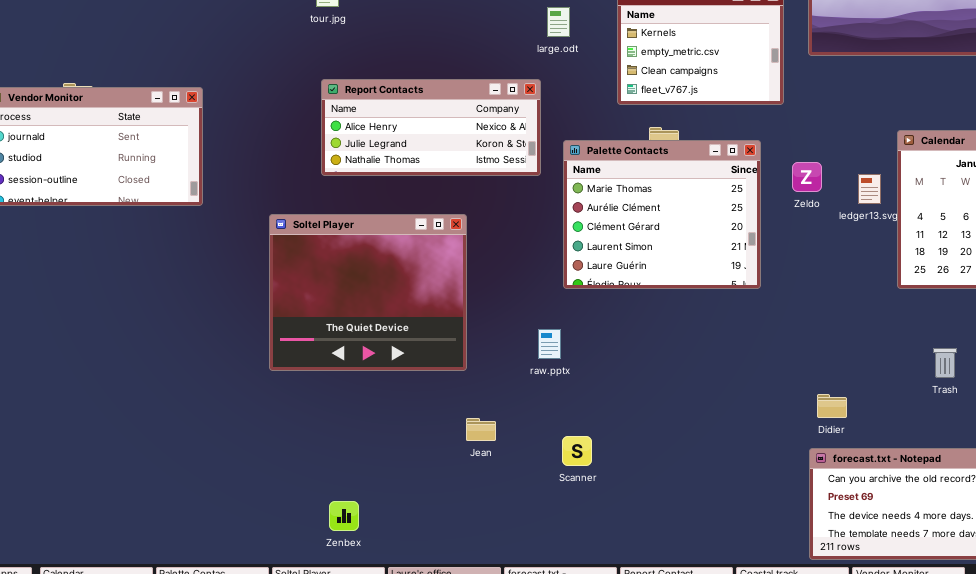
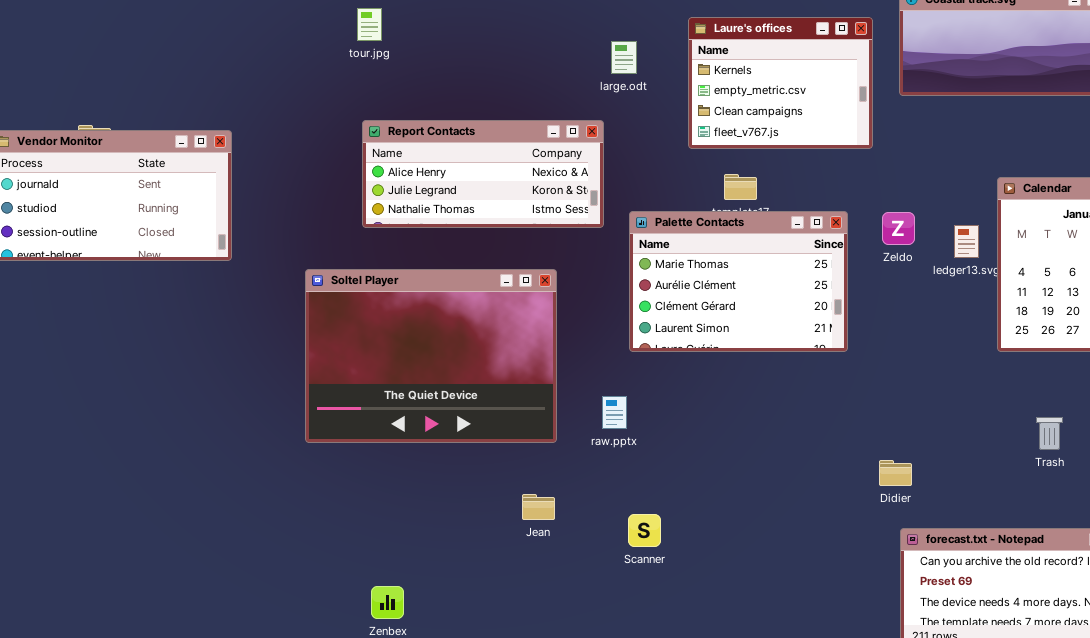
Palette Contacts: [563,140,761,289] -> [629,211,848,352], resized
Soltel Player: [269,214,467,371] -> [305,269,557,443], resized
Didier: [817,394,847,418] -> [879,460,912,486], moved

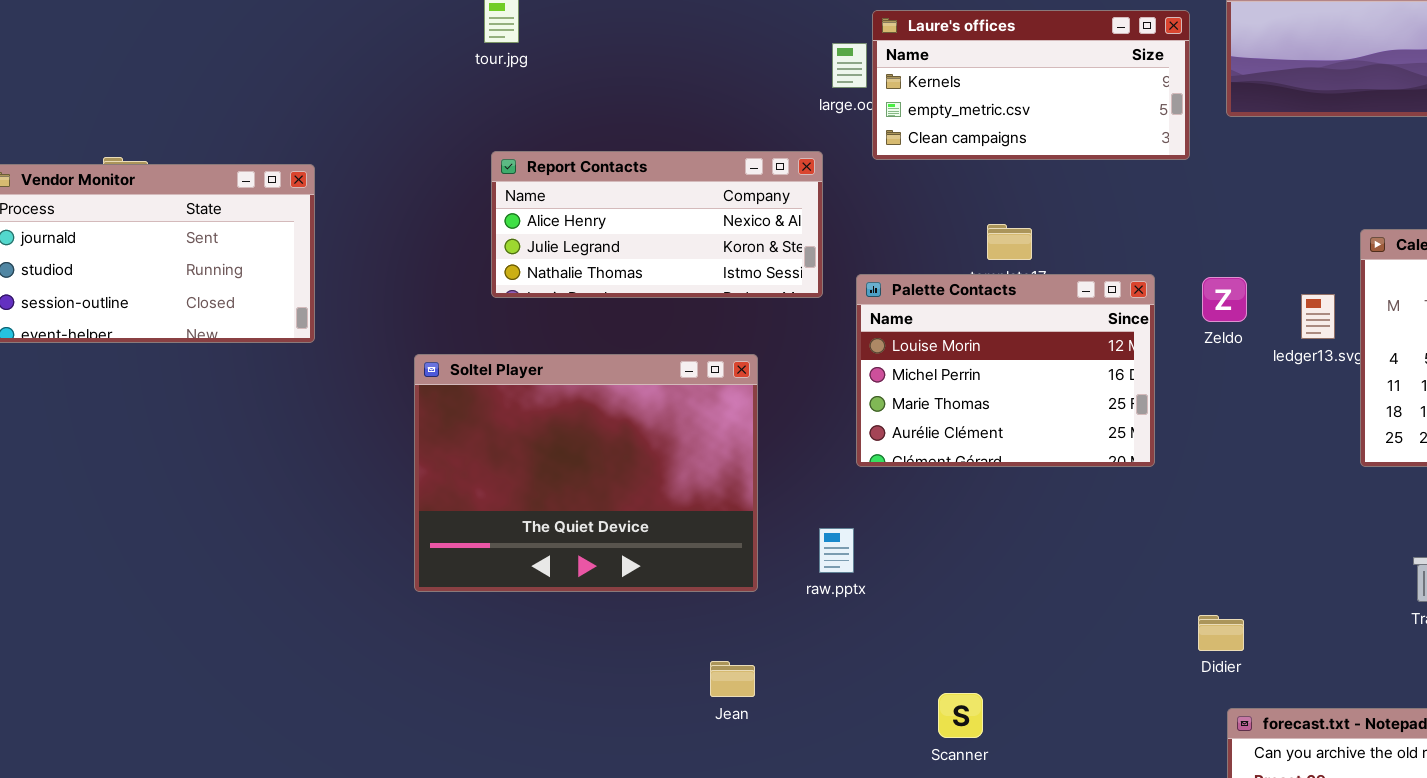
Laure's offices: [688,17,873,149] -> [872,10,1190,160], resized
Palette Contacts: [629,211,848,352] -> [856,274,1155,467], scrolled up 2 rows
Scanner: [628,514,661,547] -> [938,693,983,738], moved

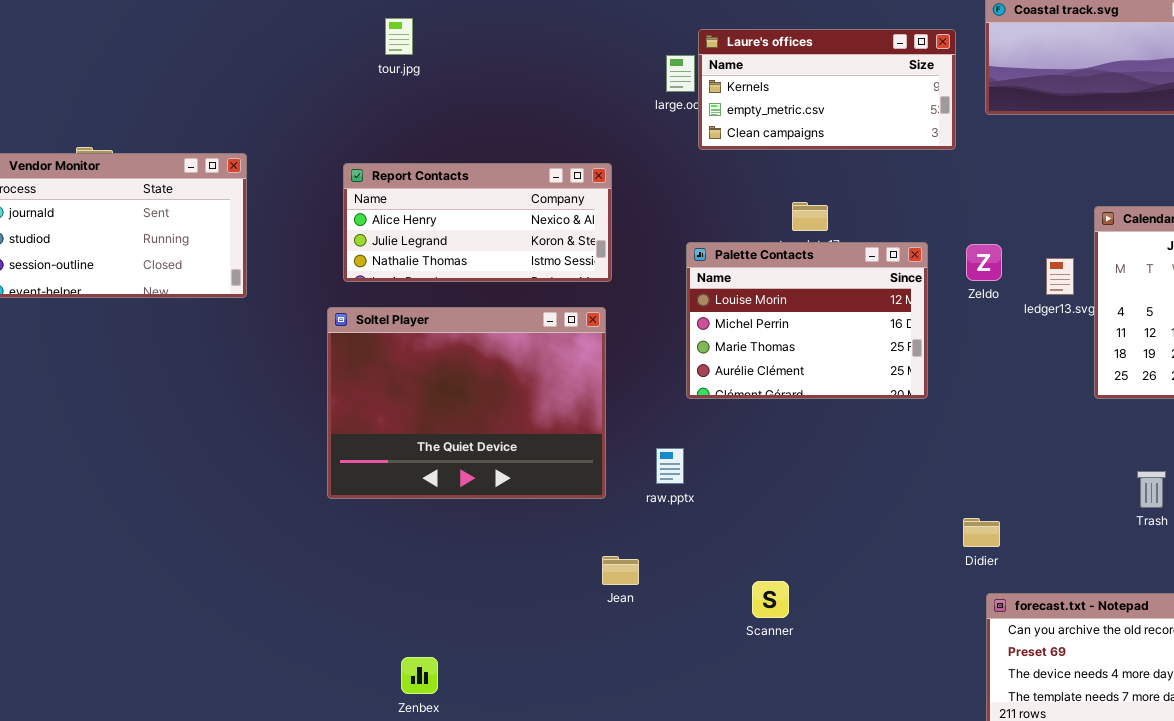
Report Contacts: [491,151,823,298] -> [343,163,612,282], moved
Jean: [710,661,755,697] -> [602,556,639,585], moved

